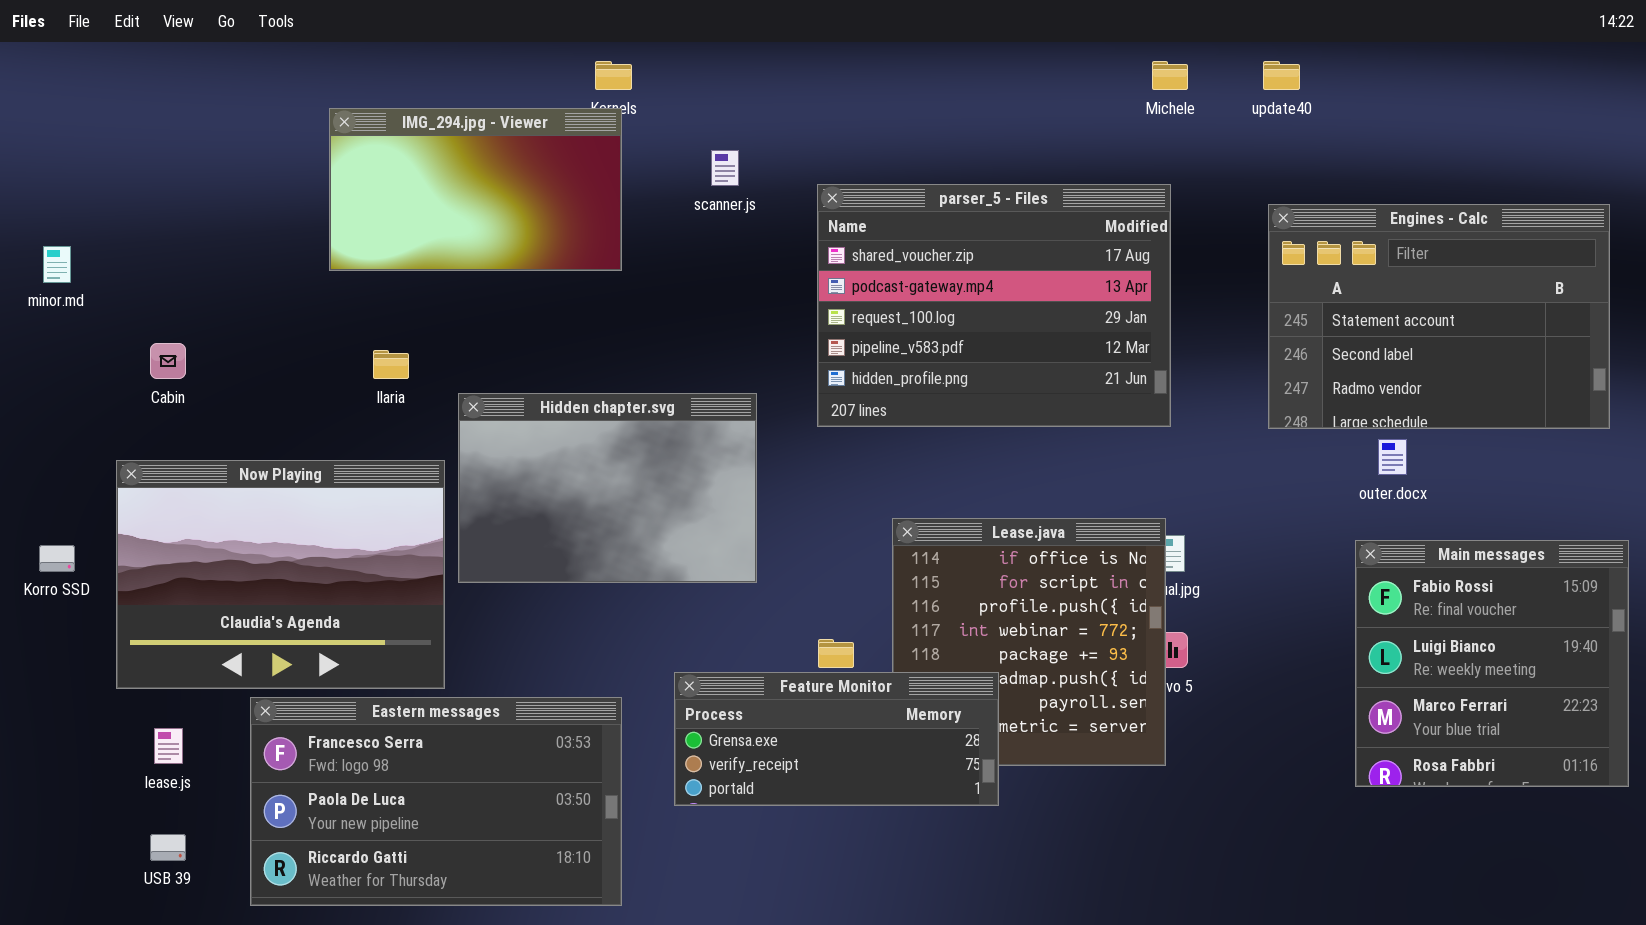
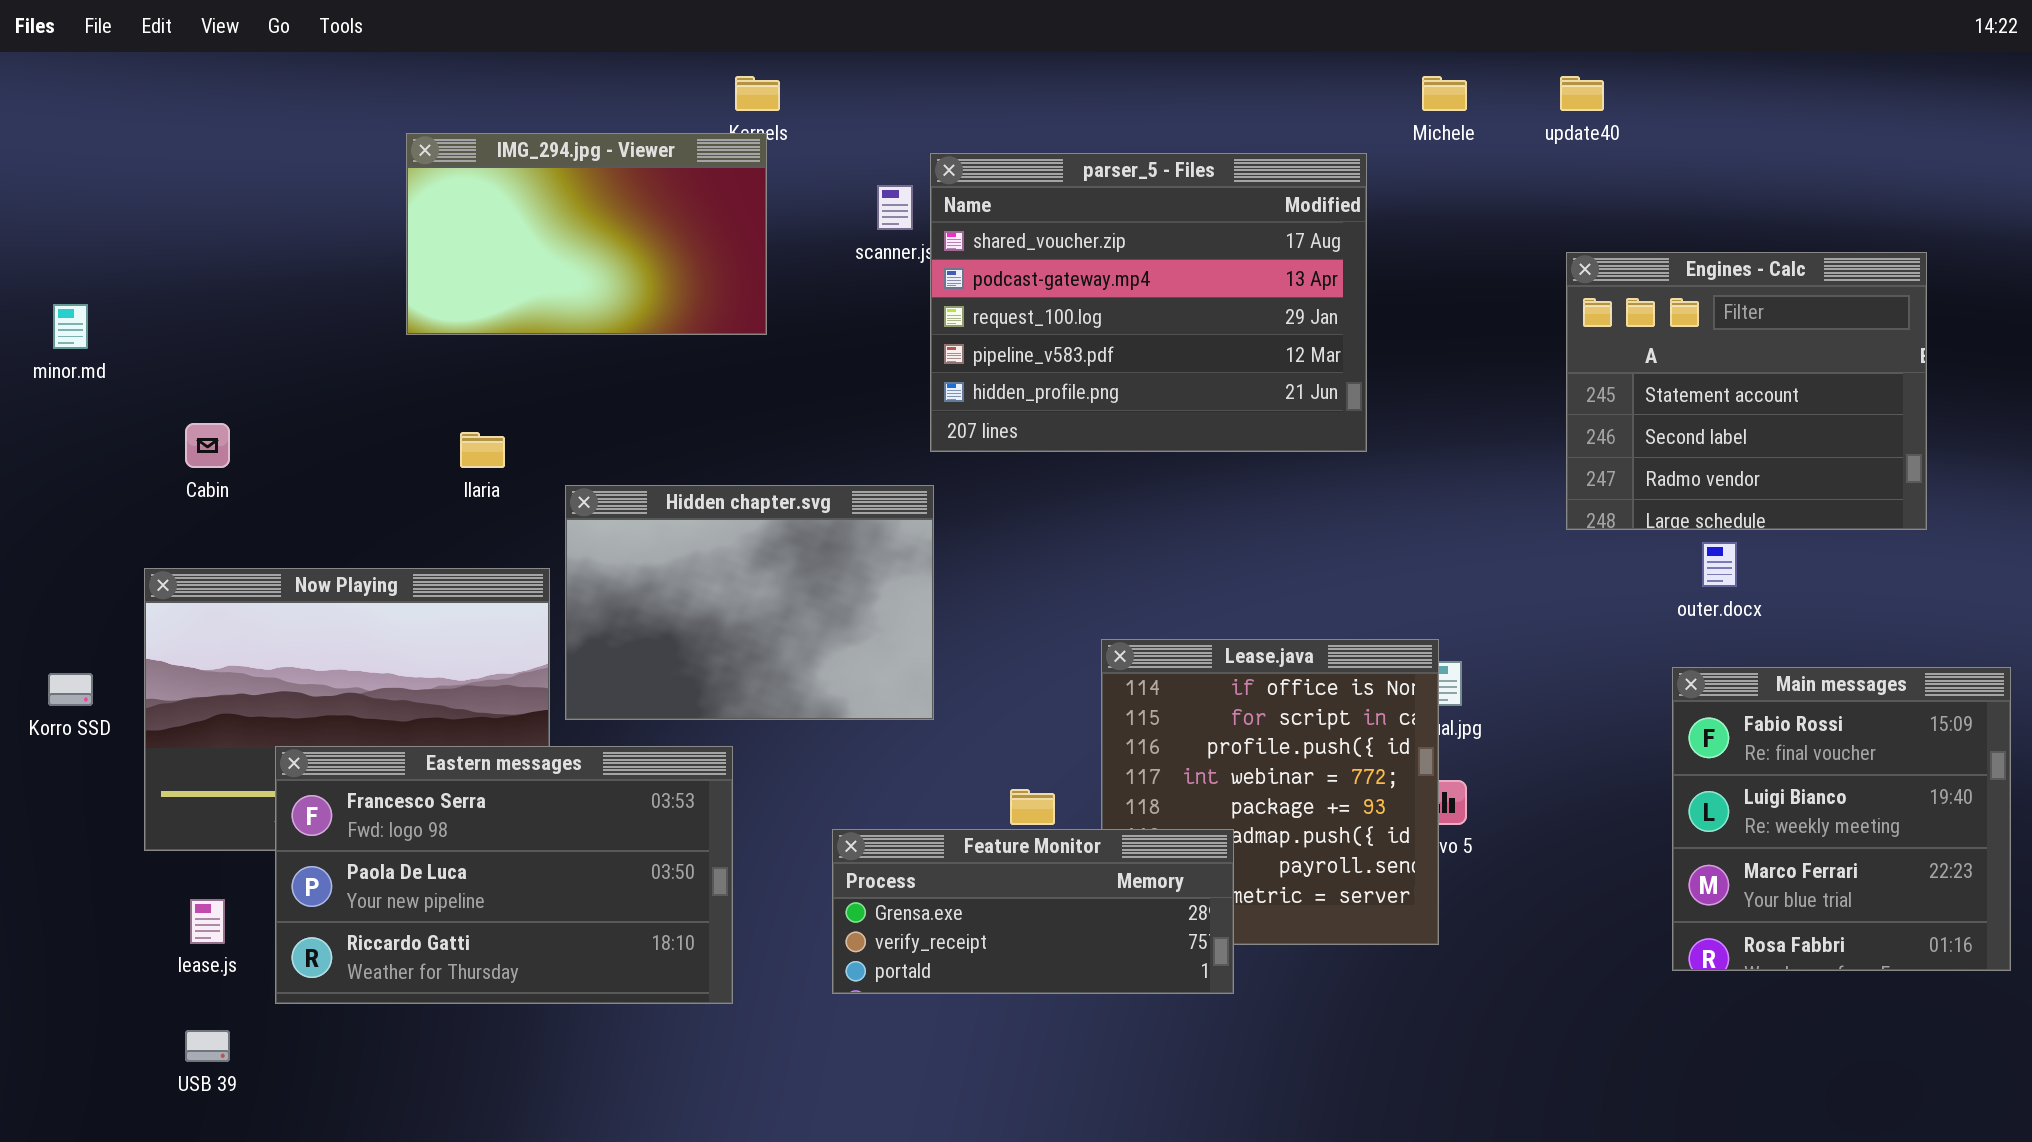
parser_5 - Files: [817,184,1171,427] -> [930,153,1367,452], moved
Engines - Calc: [1268,204,1610,429] -> [1566,252,1927,530], resized
Eastern messages: [250,697,622,906] -> [275,746,733,1004], moved

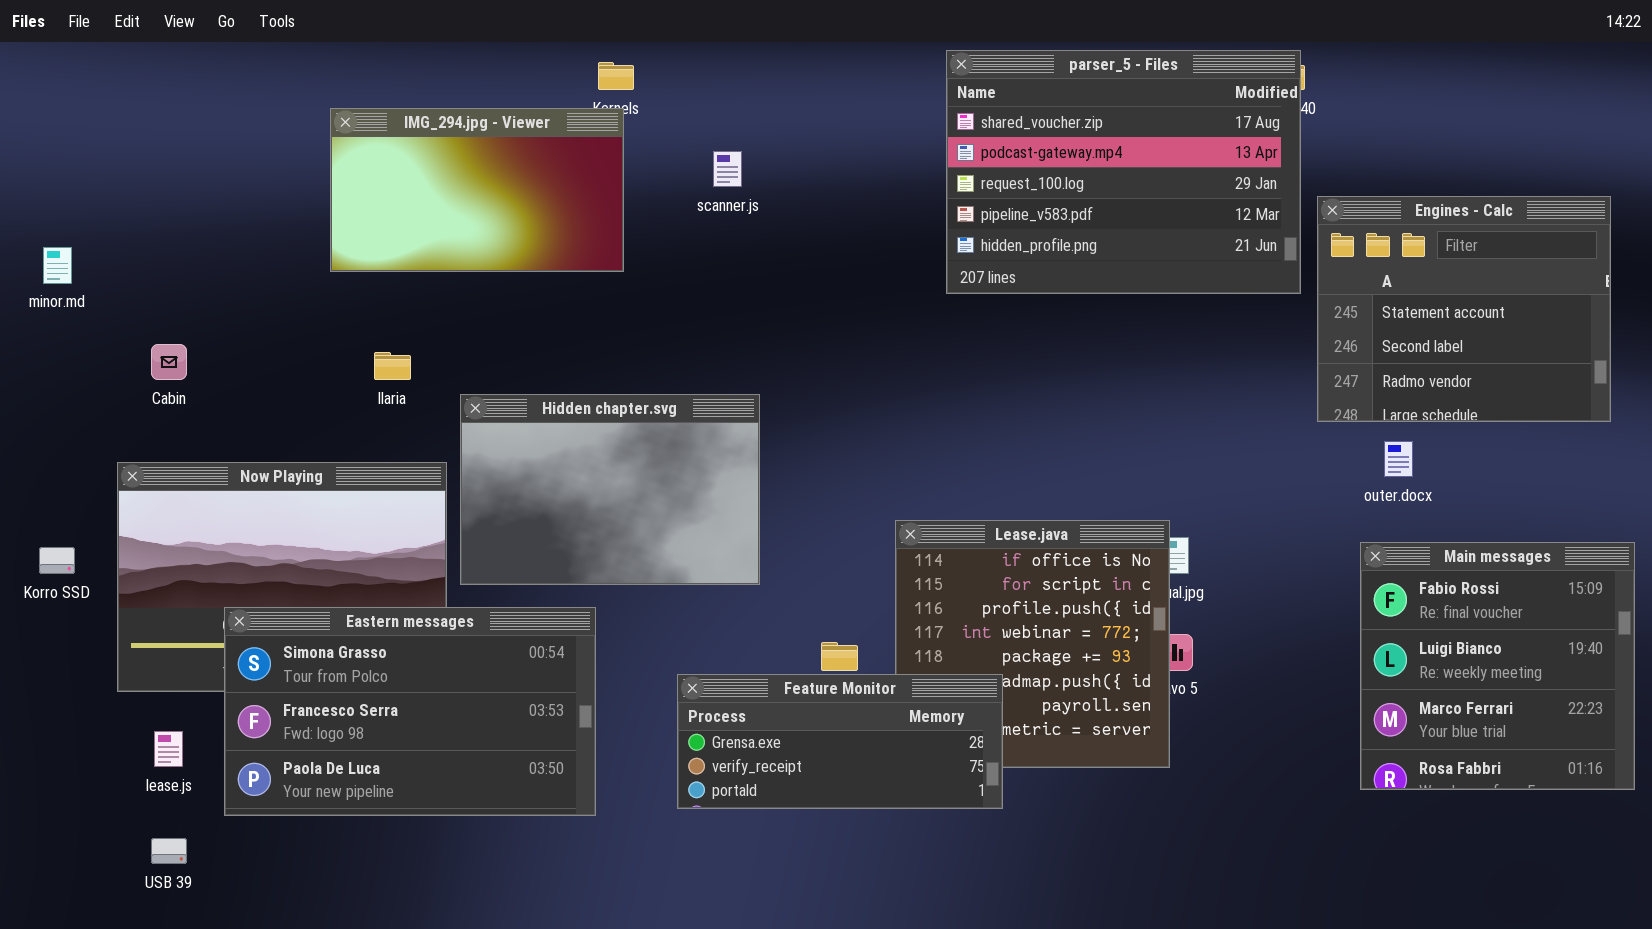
parser_5 - Files: [930,153,1367,452] -> [946,50,1301,294], moved
Engines - Calc: [1566,252,1927,530] -> [1317,196,1611,422], moved
Eastern messages: [275,746,733,1004] -> [224,607,596,816], scrolled up 1 row

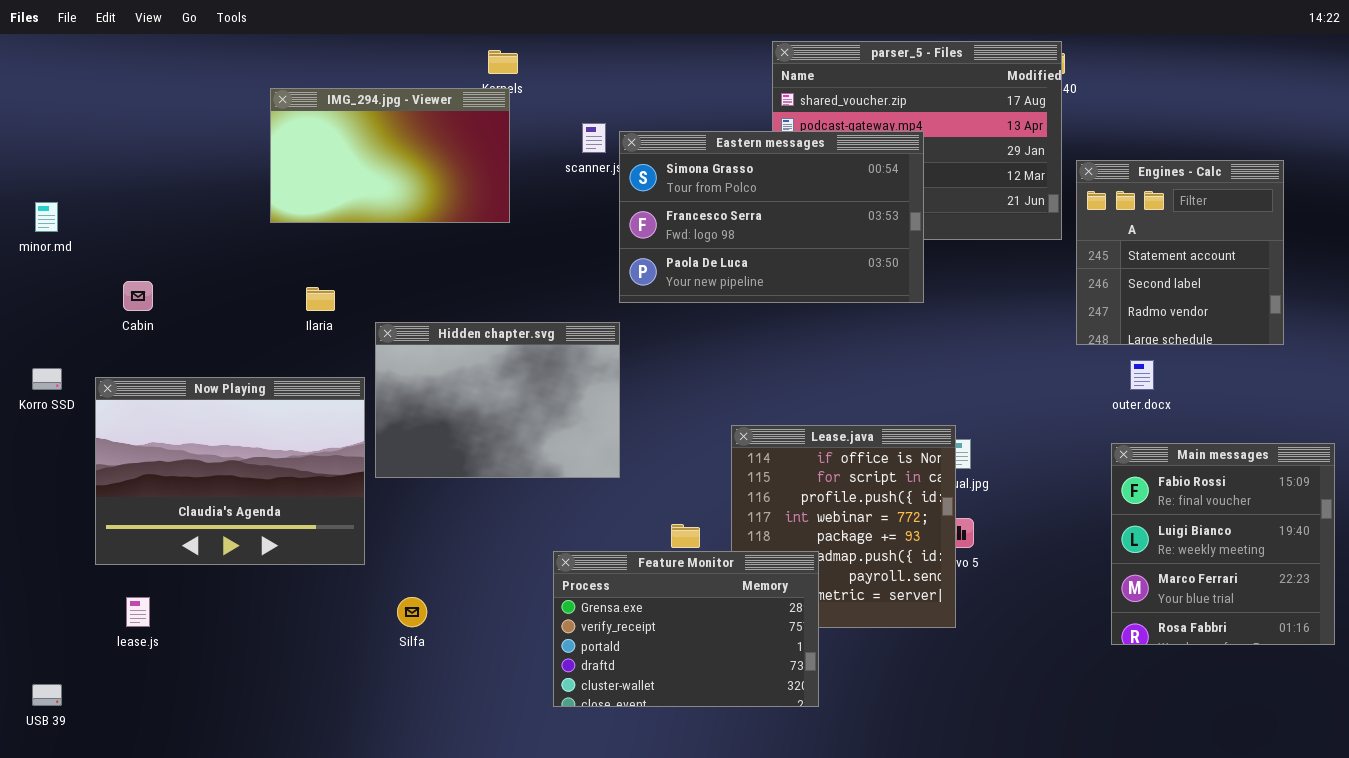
Engines - Calc: [1317,196,1611,422] -> [1076,160,1284,345], resized
Korro SSD: [39,547,75,574] -> [32,368,62,390], moved
Eastern messages: [224,607,596,816] -> [619,131,924,303], moved
Feature Monitor: [677,674,1003,809] -> [553,551,819,707], resized
USB 39: [151,838,187,864] -> [32,684,62,706], moved

